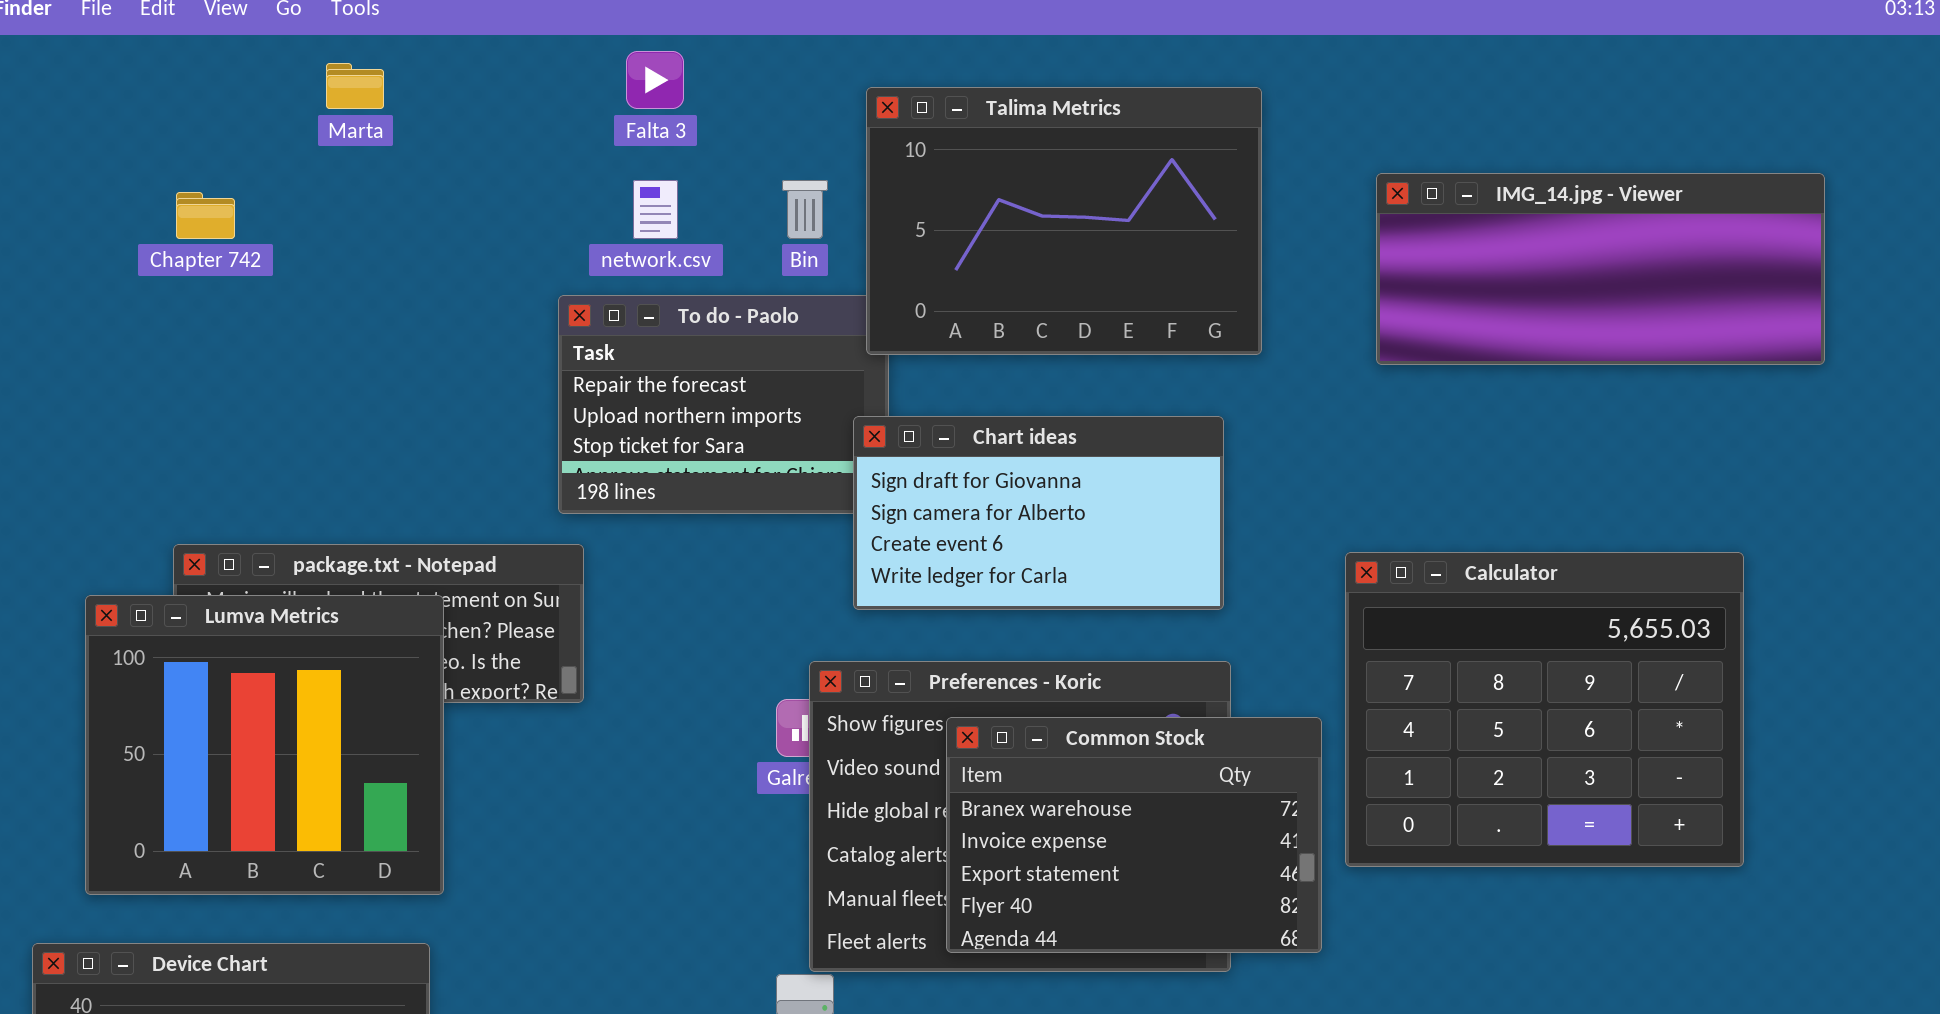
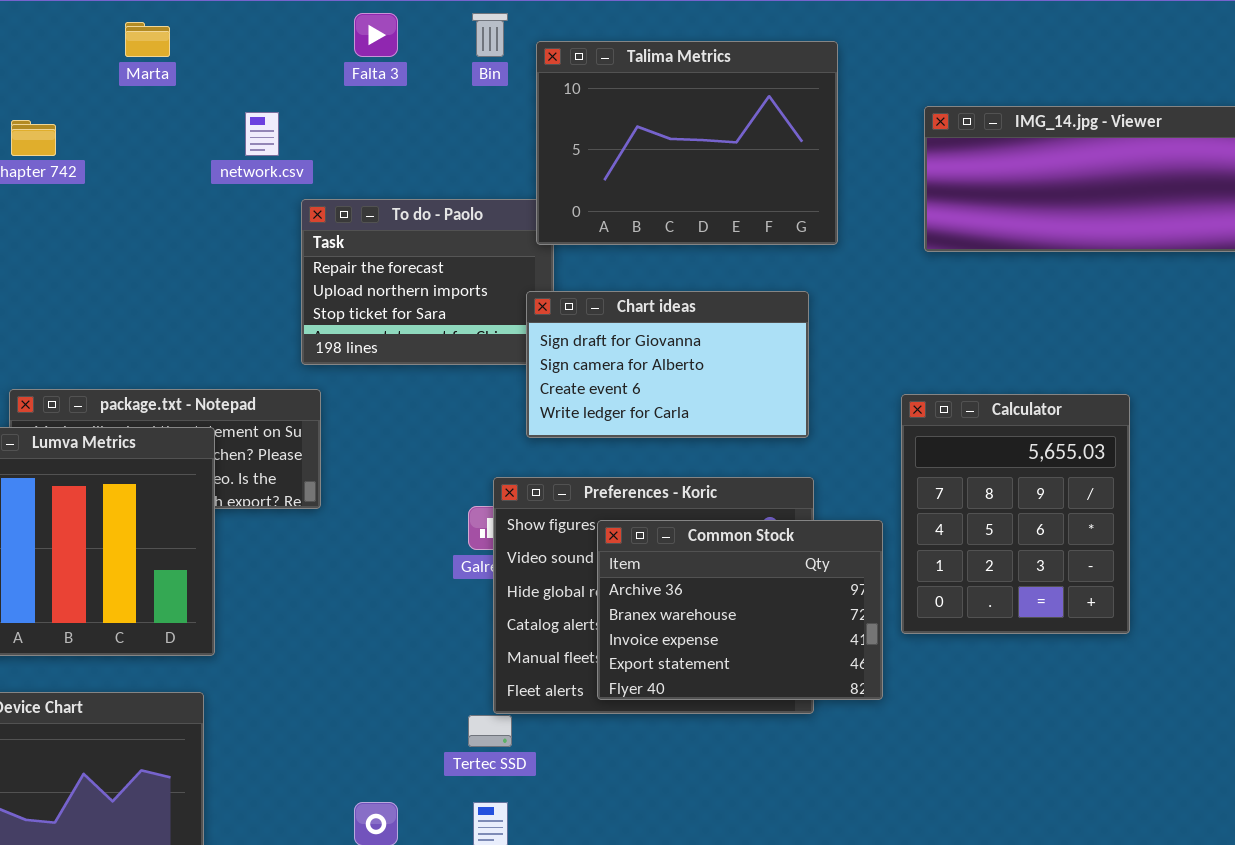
network.csv: [633,180,678,239] -> [245,112,279,156], moved
Bin: [782,180,828,239] -> [472,13,508,57], moved
Calculator: [1345,552,1744,867] -> [901,394,1130,634], resized
Common Stock: [946,717,1322,953] -> [597,520,883,700], scrolled up 1 row

